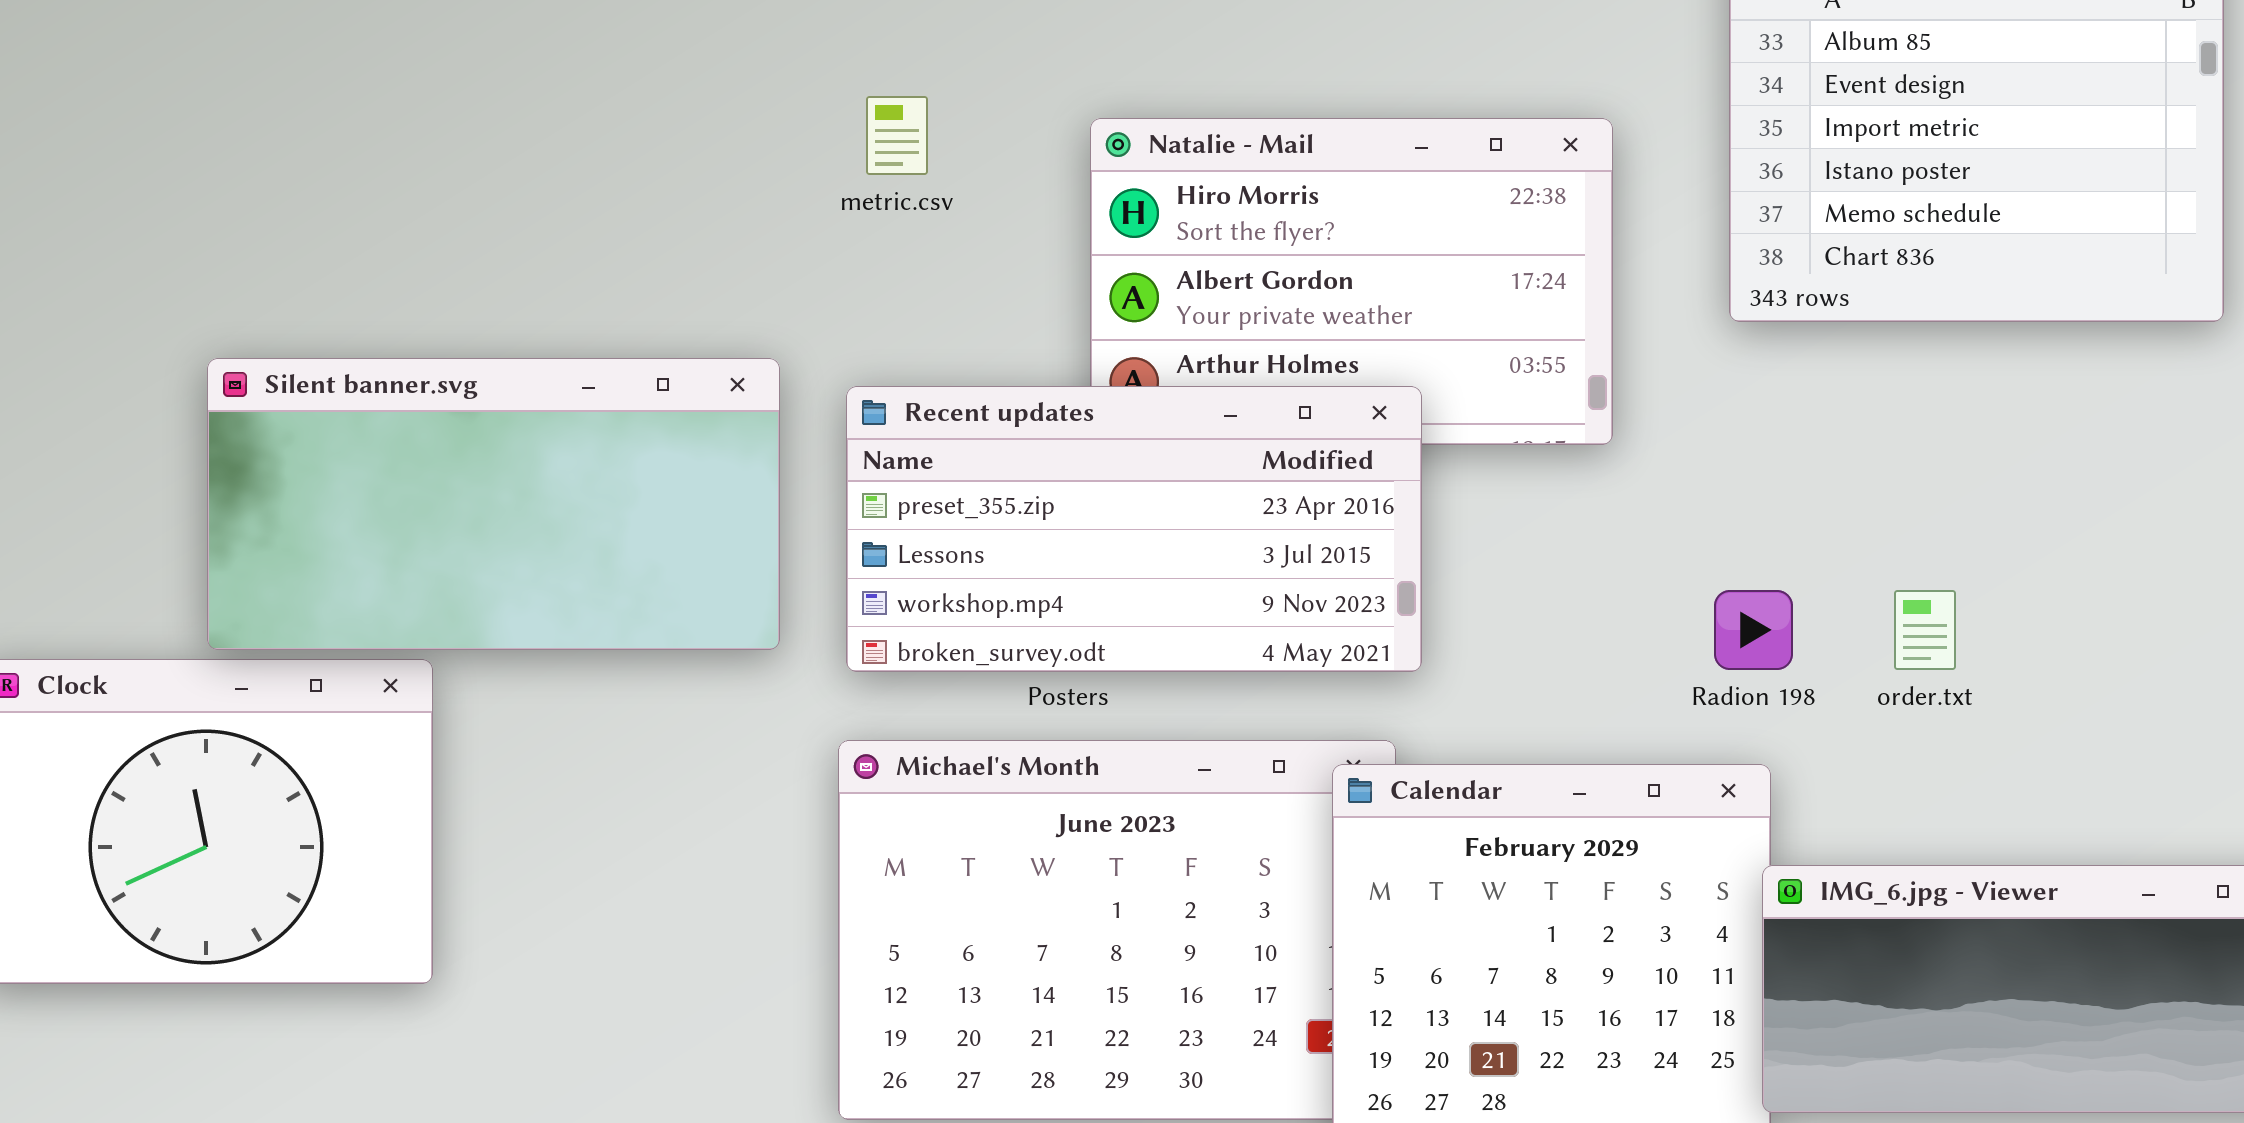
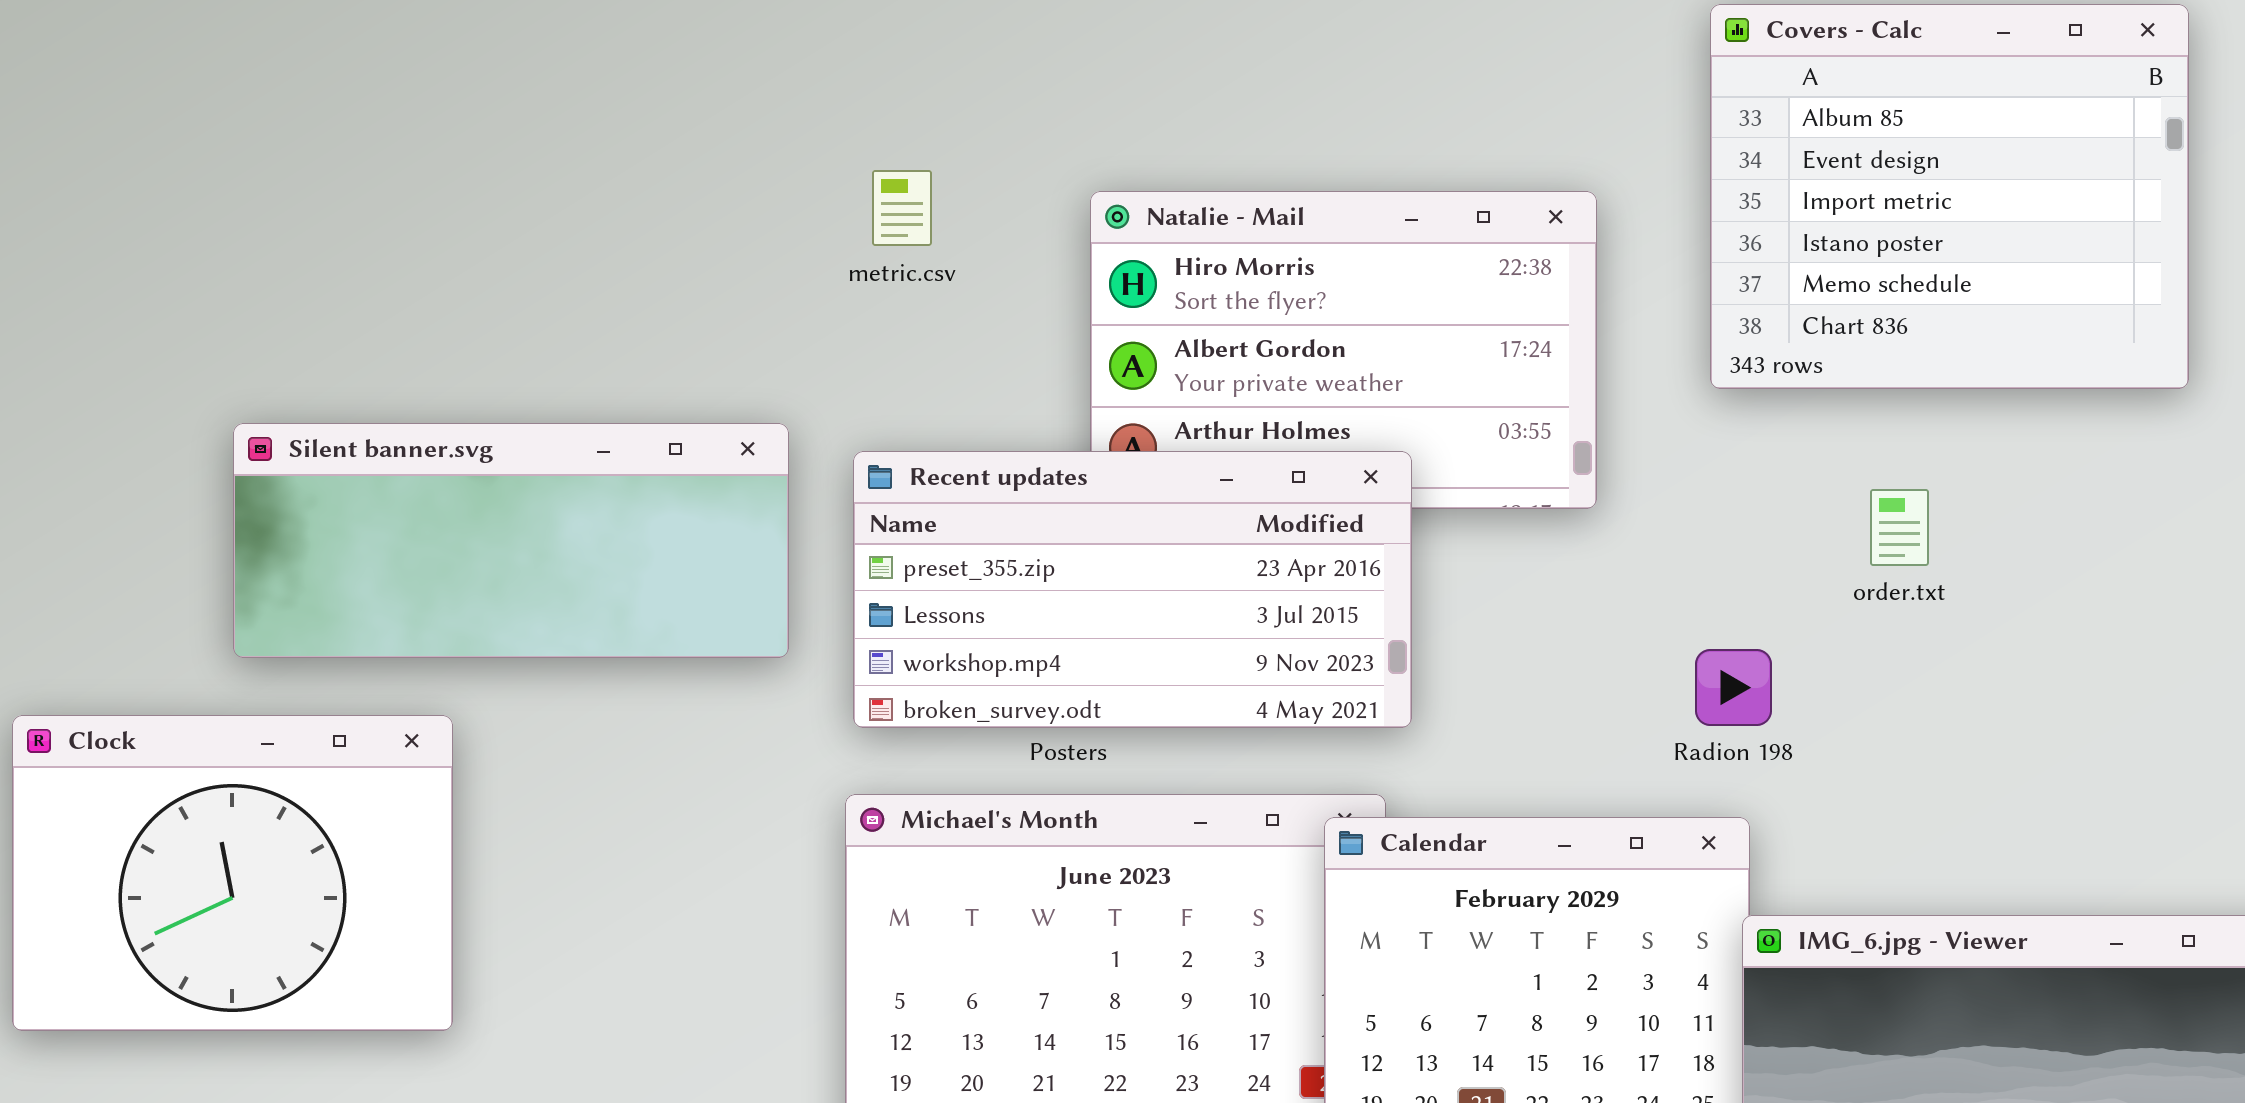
Silent banner.svg: [207,358,780,650] -> [233,423,789,658], resized
order.txt: [1894,590,1956,670] -> [1870,489,1929,566], moved

